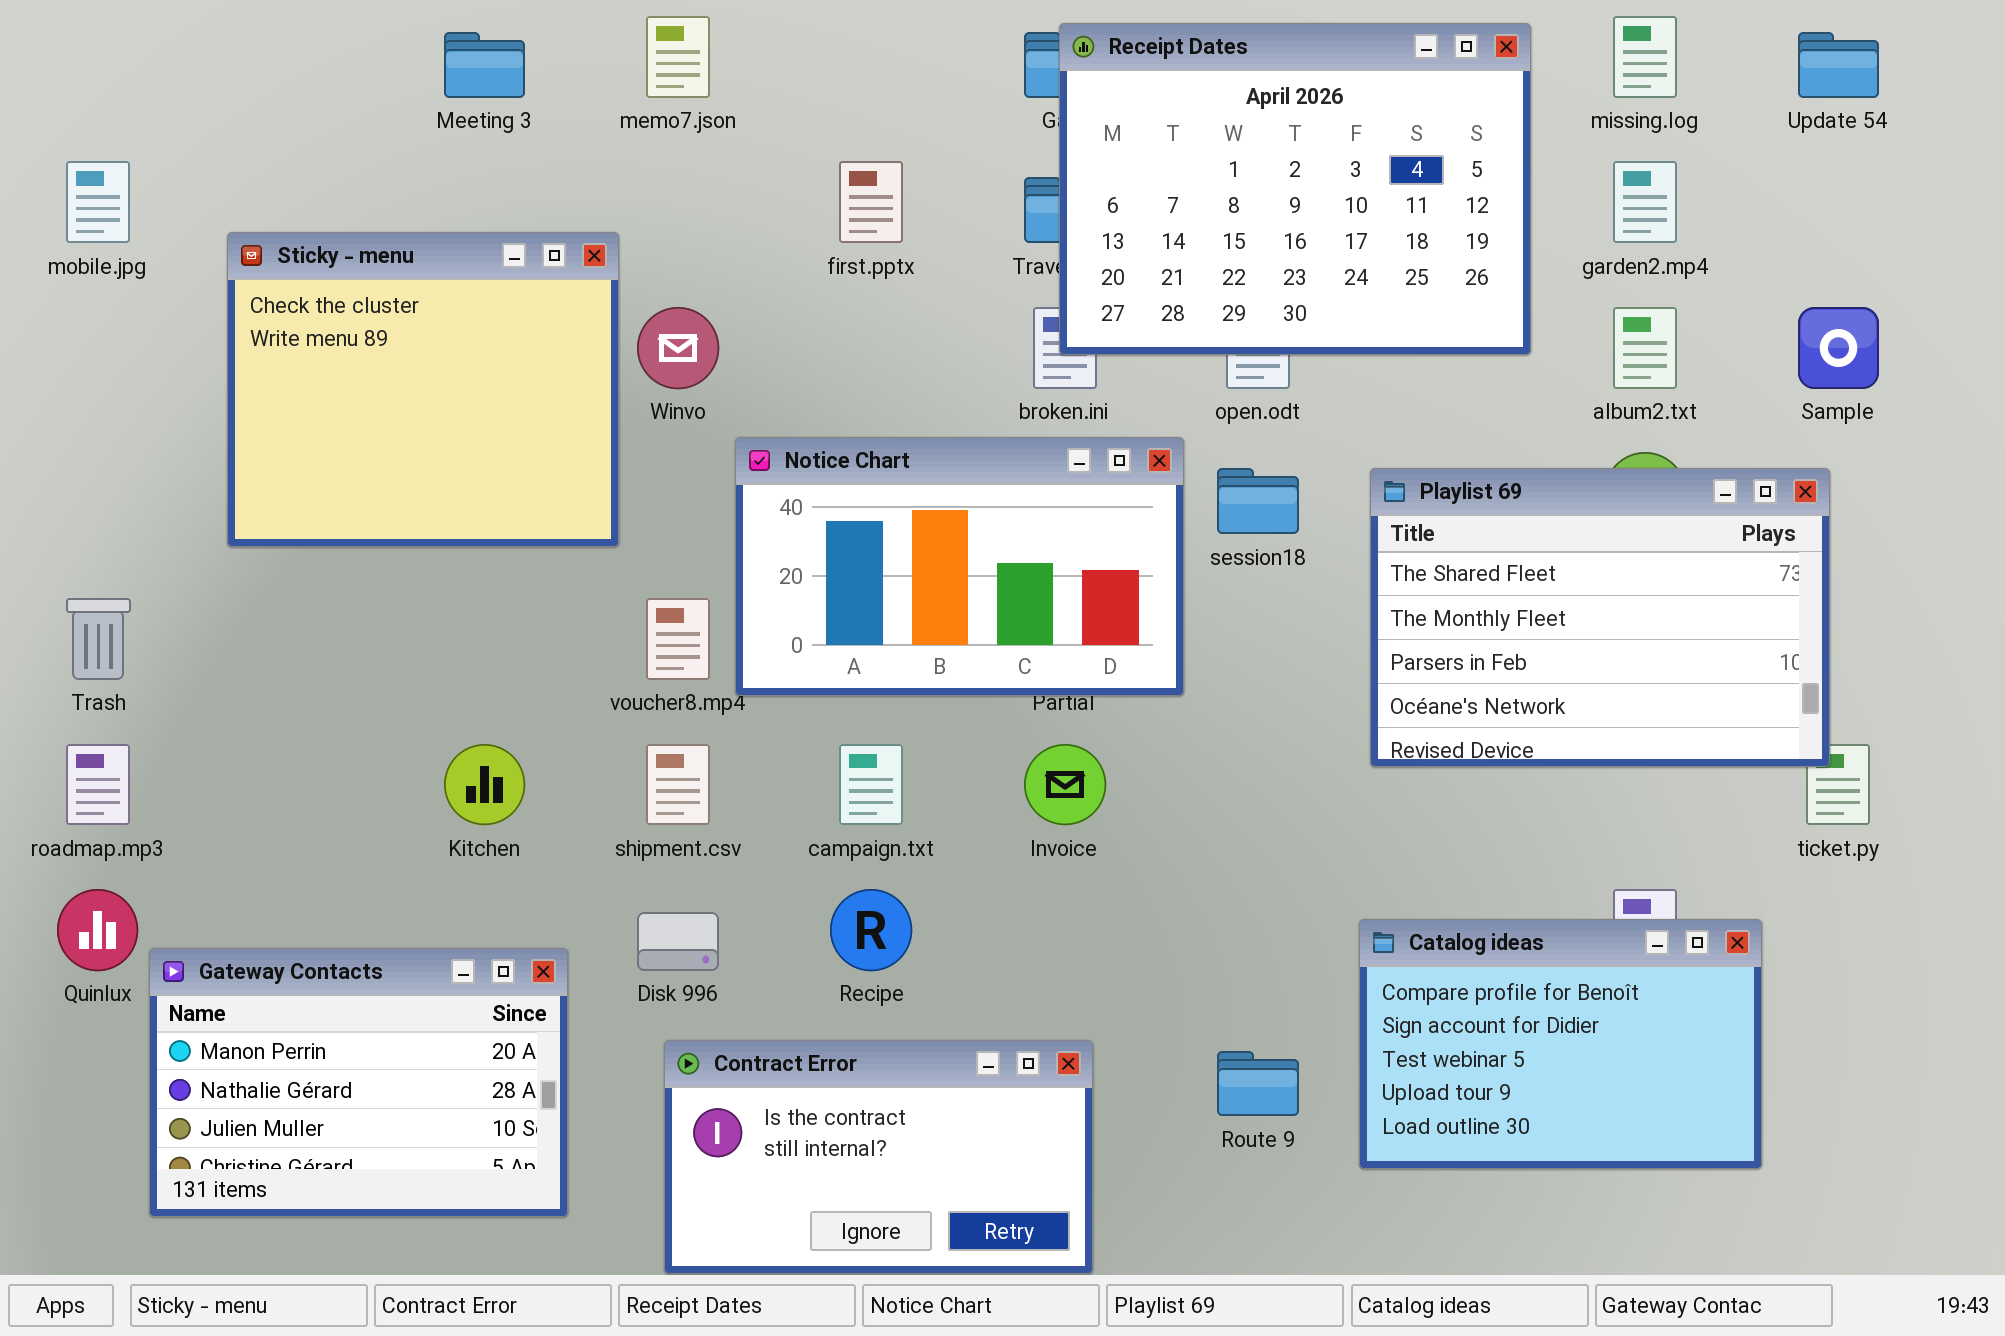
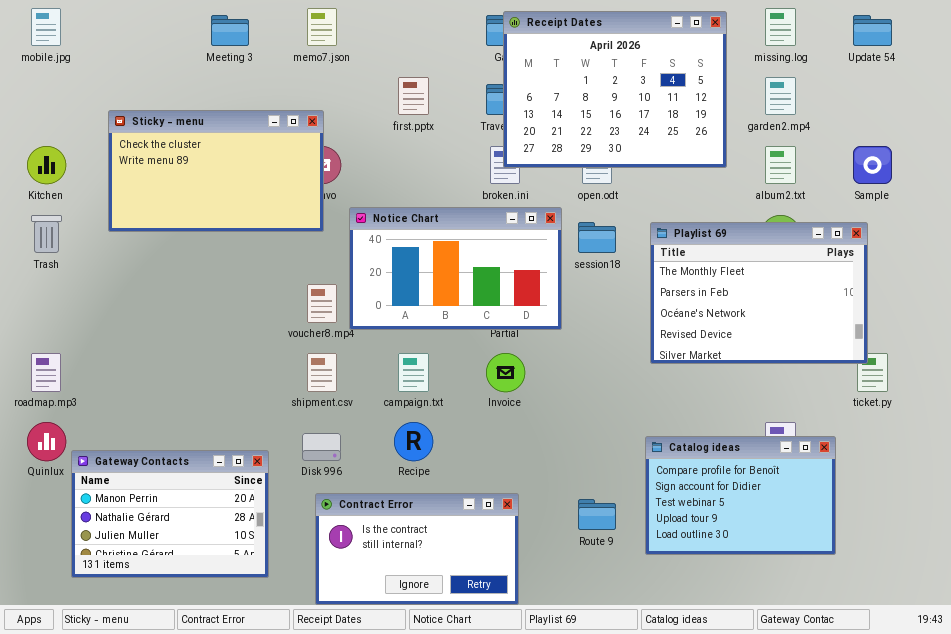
mobile.jpg: [66,161,130,243] -> [31,8,61,46], moved
Sticky - menu: [227,232,619,547] -> [108,110,324,232], resized
Playlist 69: [1370,468,1830,767] -> [650,222,868,364], scrolled down 1 row
Trash: [66,598,131,680] -> [31,215,62,253], moved
Kitchen: [444,744,525,825] -> [27,146,66,184], moved

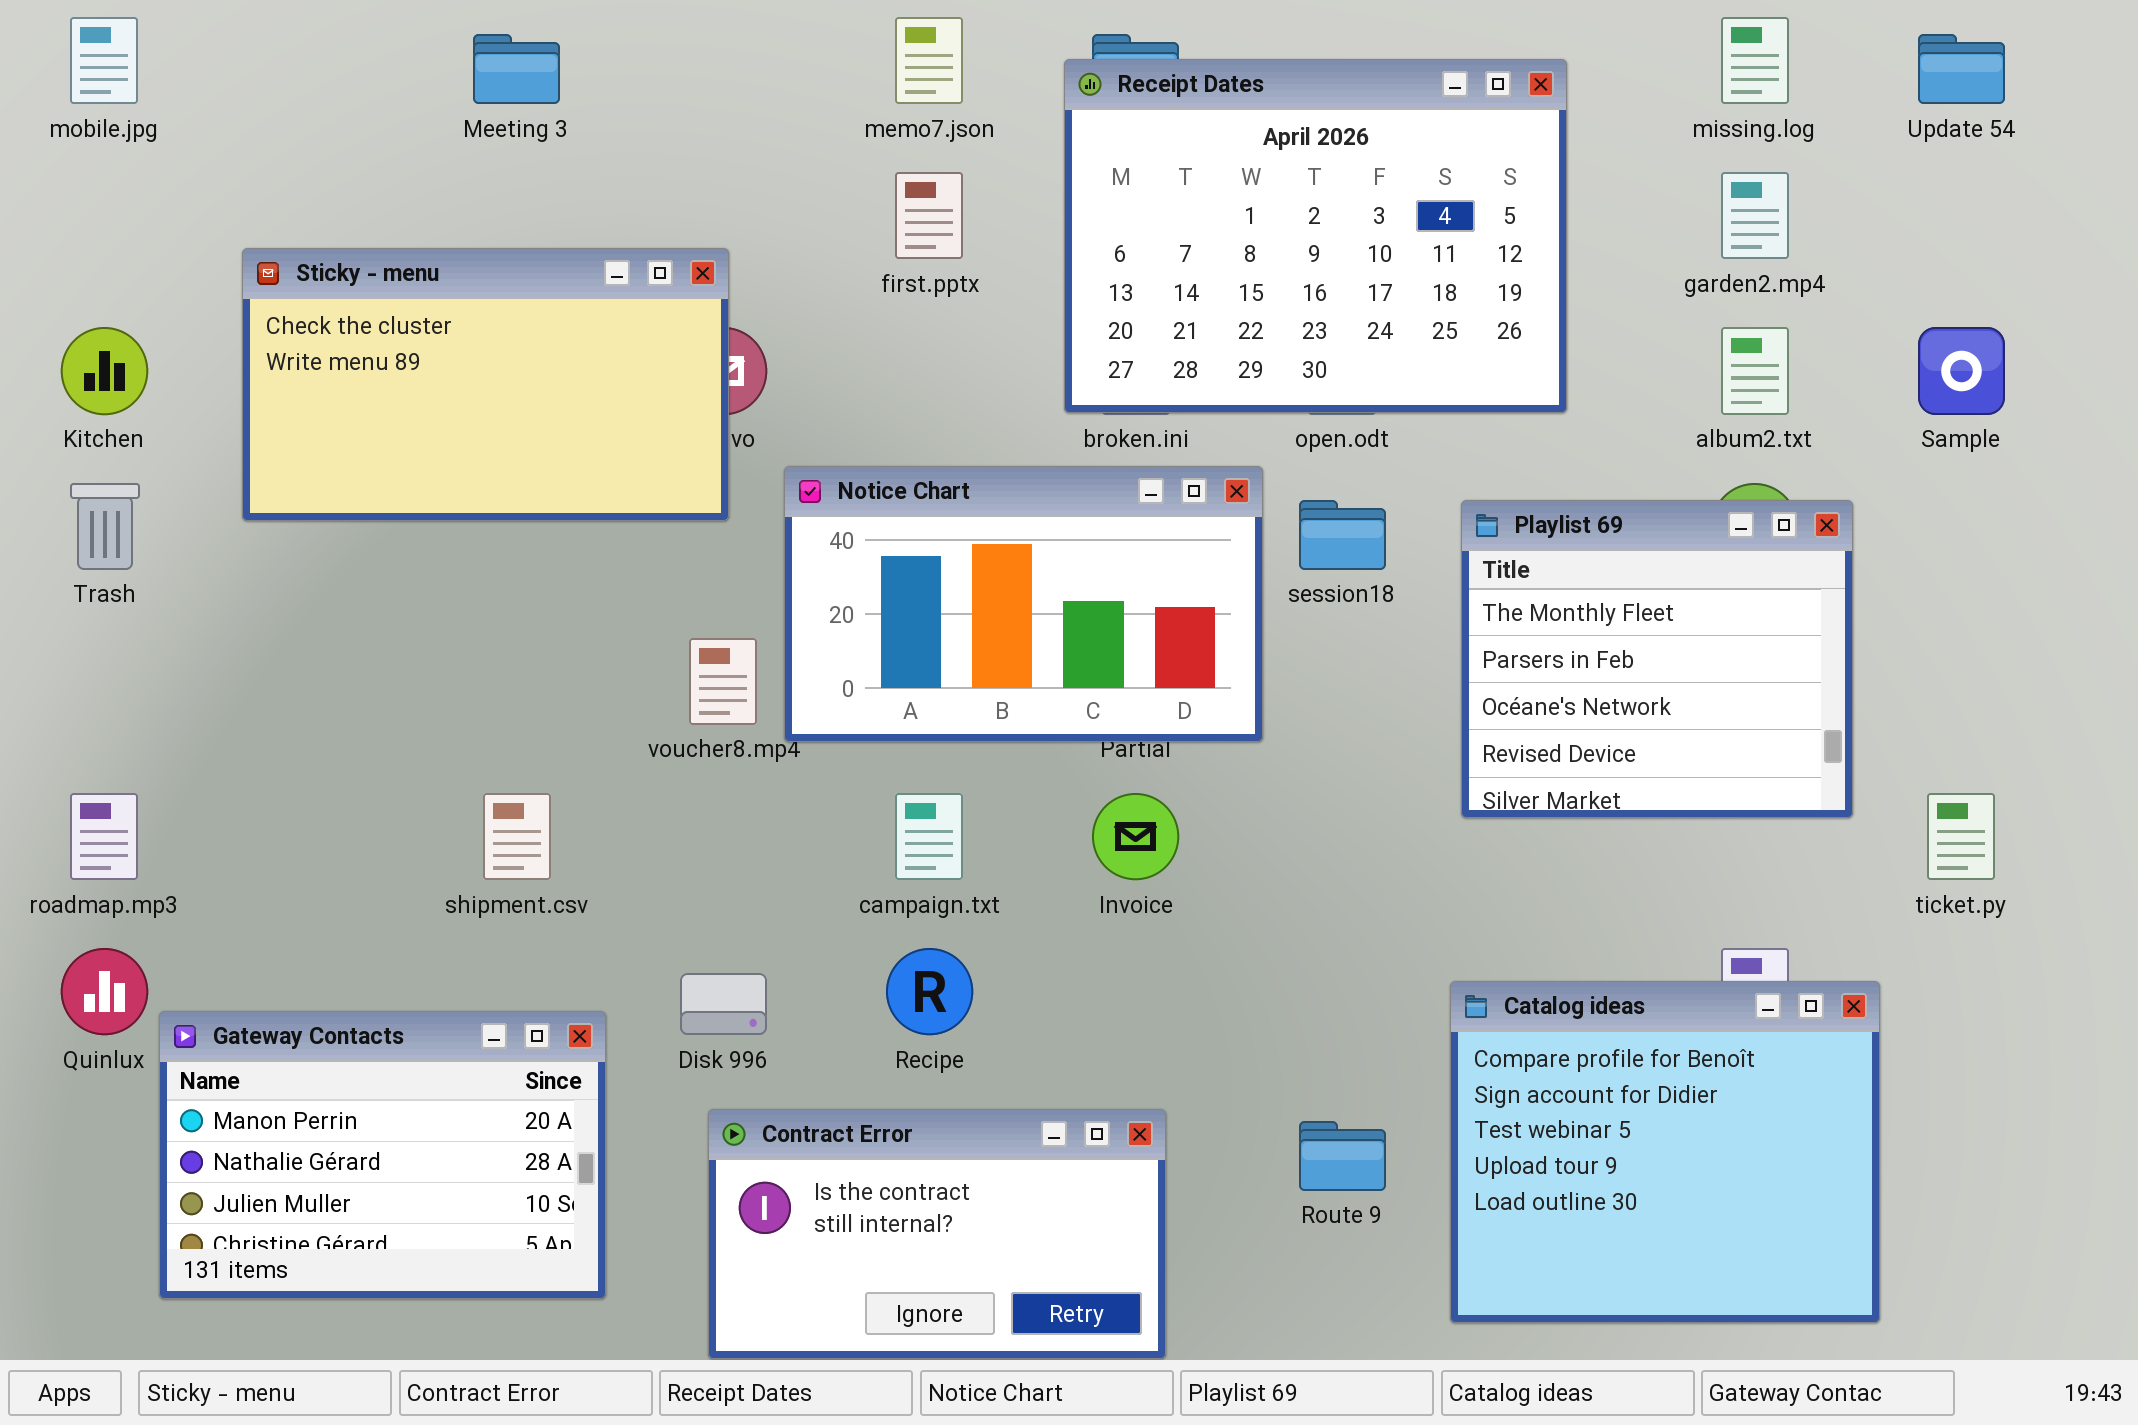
memo7.json: [307,8,337,46] -> [895,17,963,104], moved
Receipt Dates: [503,11,727,168] -> [1064,59,1567,413], moved
Playlist 69: [650,222,868,364] -> [1461,500,1853,818], resized
shipment.csv: [307,353,337,392] -> [483,793,551,880], moved
Catalog ideas: [645,436,836,555] -> [1450,981,1880,1323], resized

